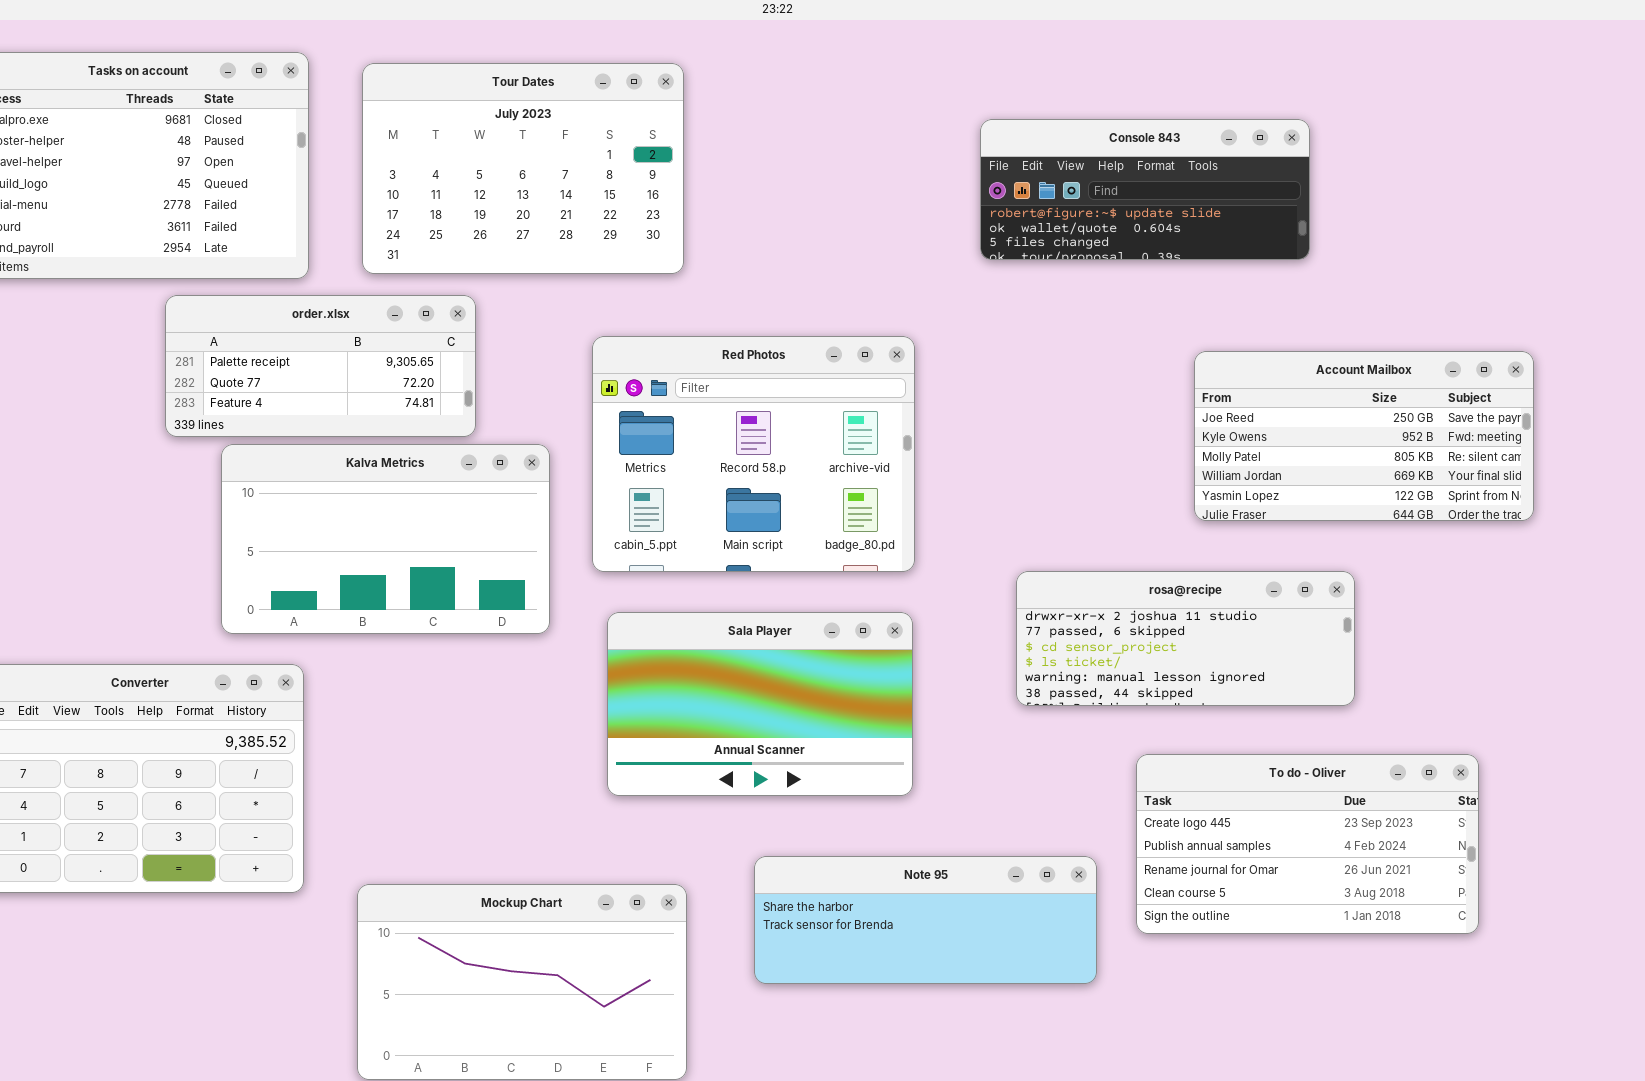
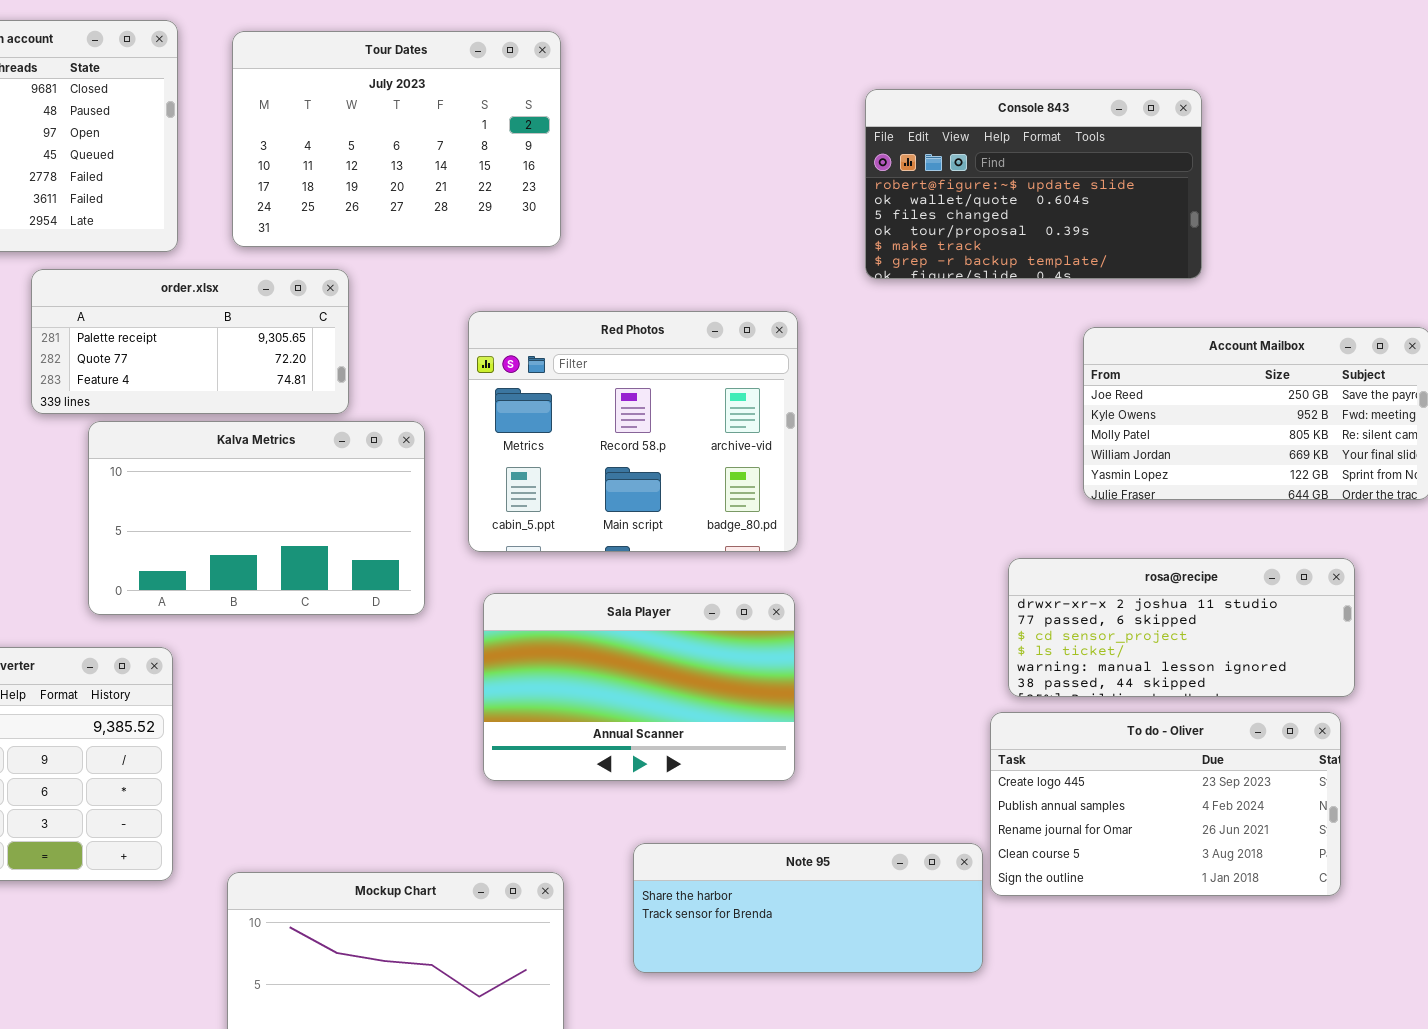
Console 843: [980,119,1310,260] -> [865,89,1202,279], resized
rosa@recipe: [1016,571,1355,706] -> [1008,558,1355,697], moved
To do - Oliver: [1136,754,1479,934] -> [990,712,1341,896], moved

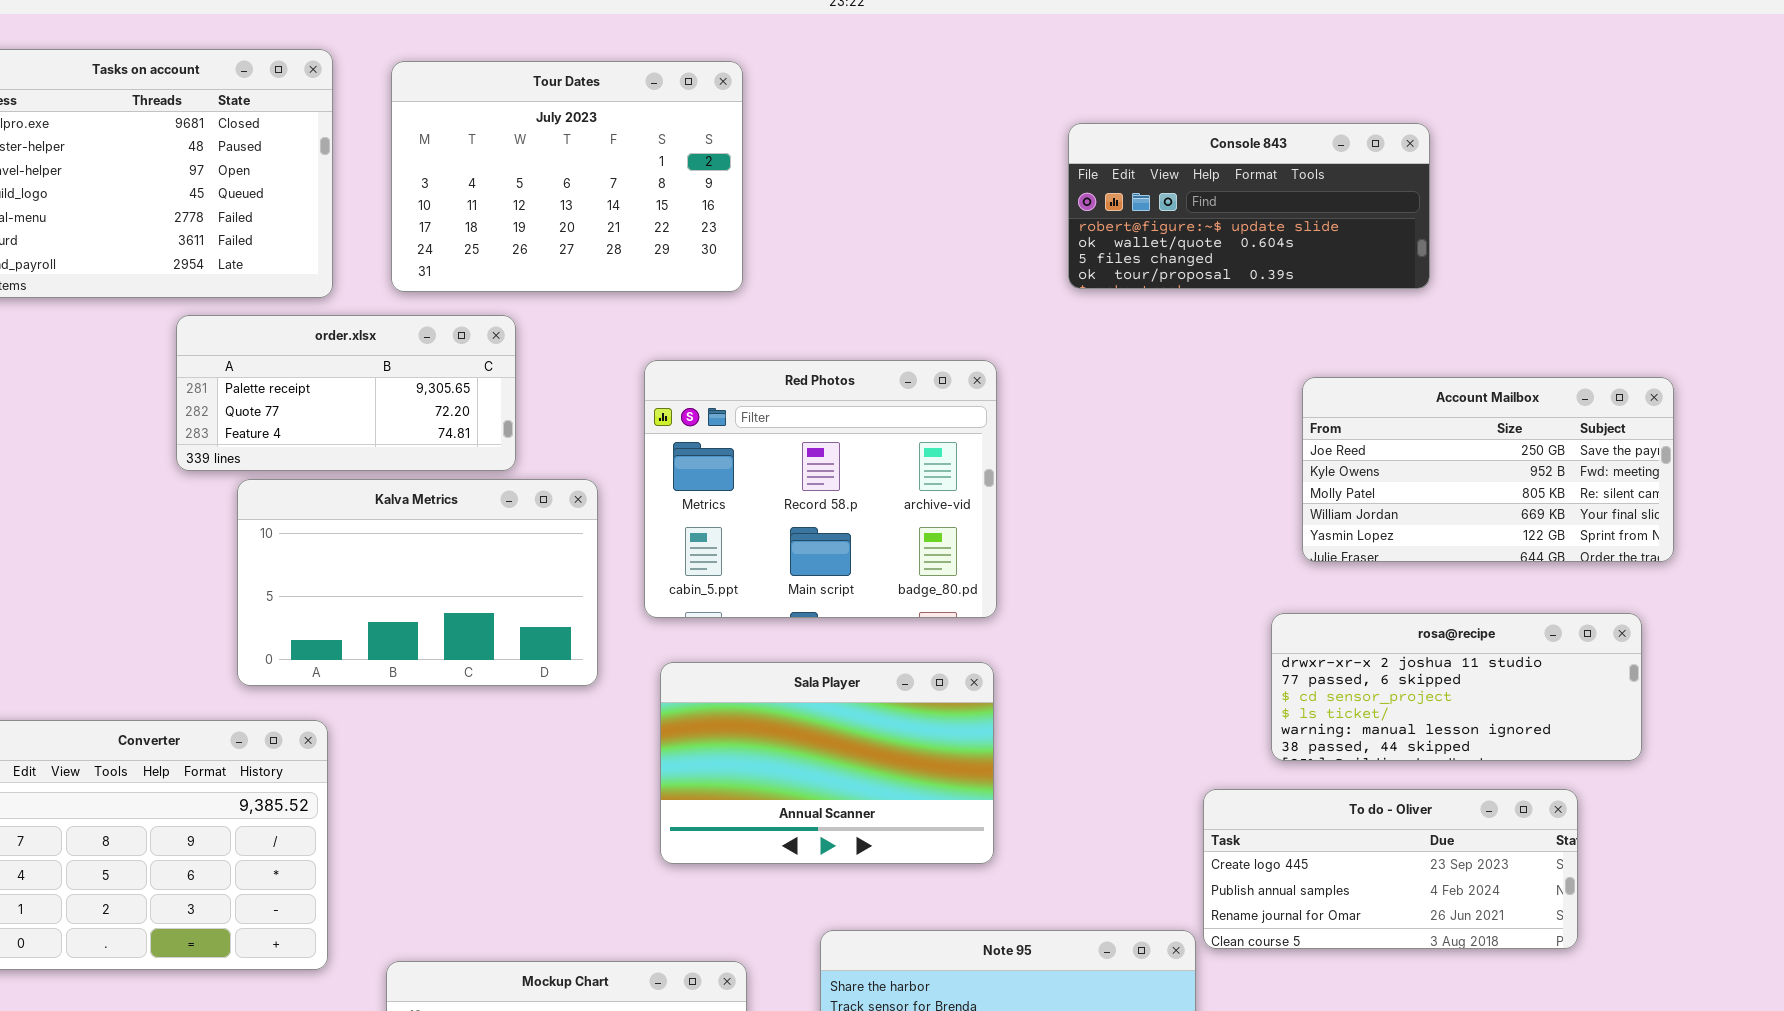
Console 843: [865,89,1202,279] -> [1068,123,1430,289], resized
rosa@recipe: [1008,558,1355,697] -> [1271,613,1642,761], moved
To do - Oliver: [990,712,1341,896] -> [1203,789,1578,949], resized

